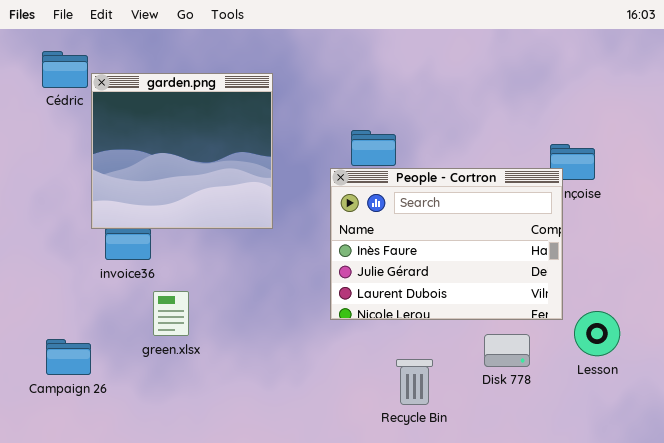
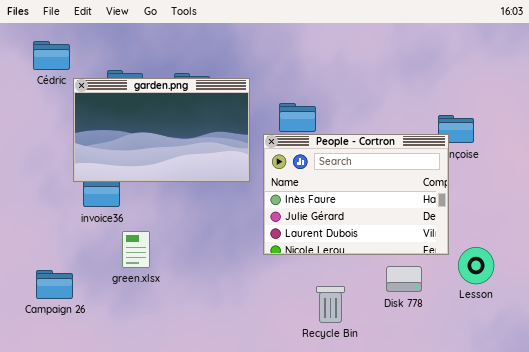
garden.png: [91,73,273,229] -> [73,78,250,182], resized

